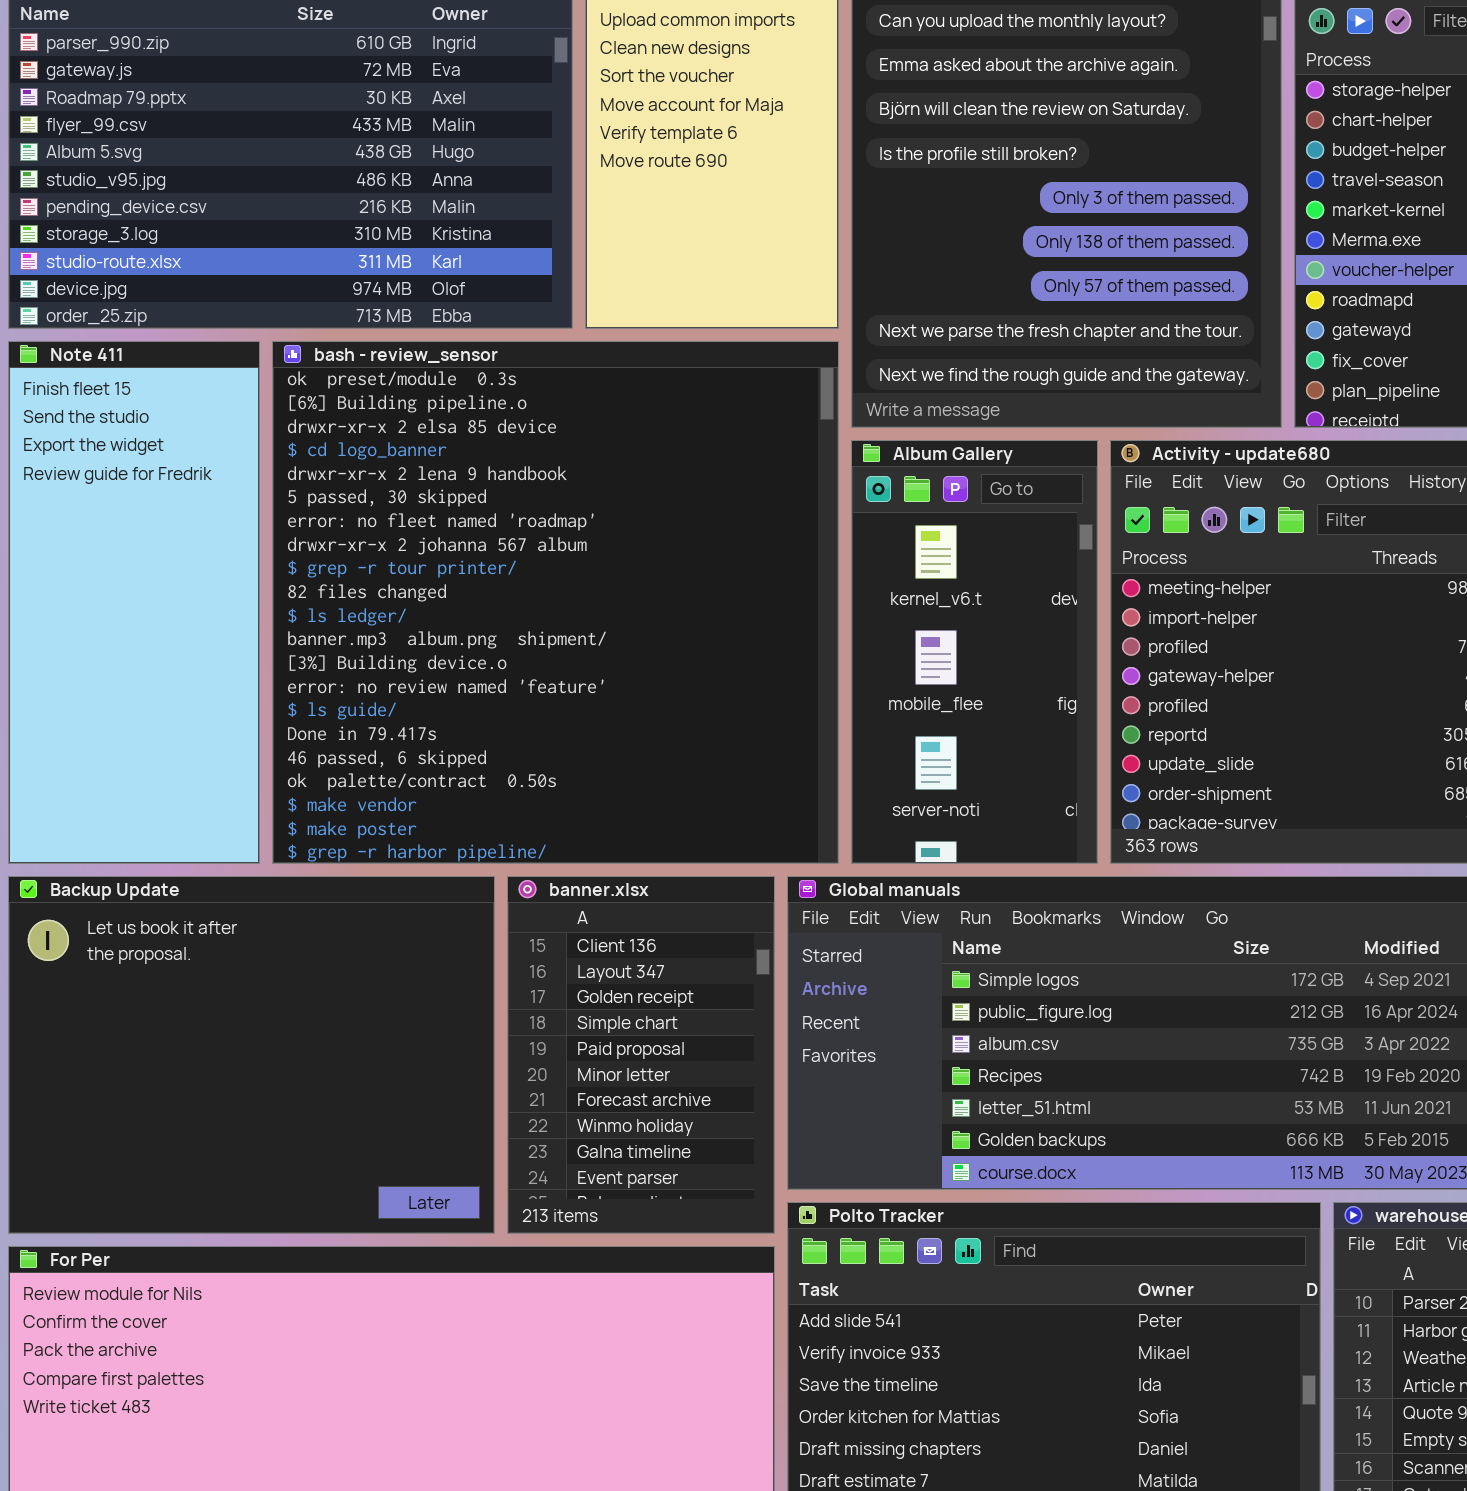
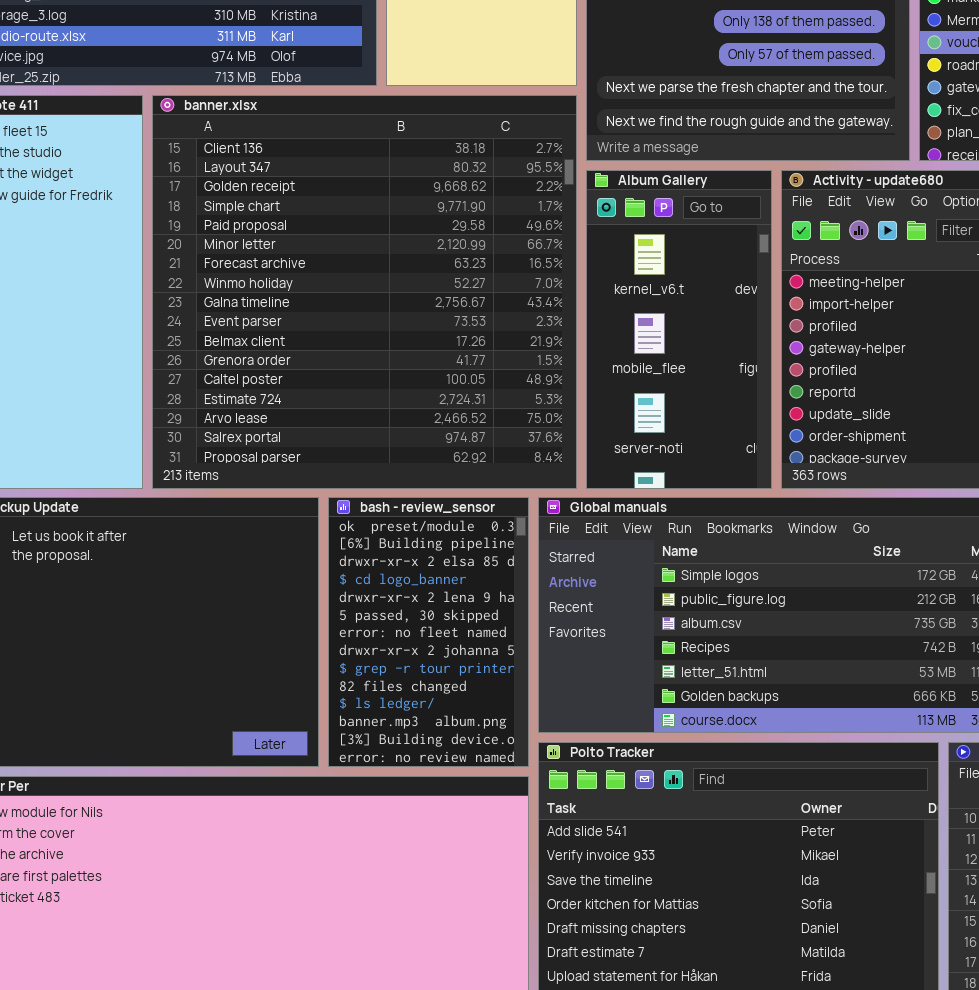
bash - review_sensor: [272,341,839,864] -> [328,497,529,767], moved, resized
banner.xlsx: [507,876,775,1234] -> [152,95,577,489], moved, resized

